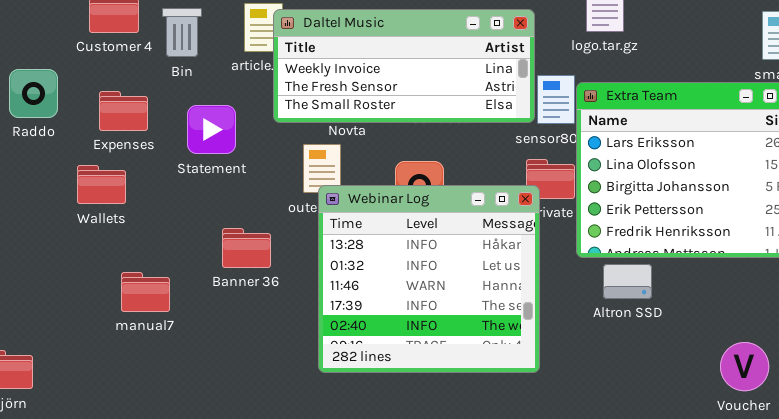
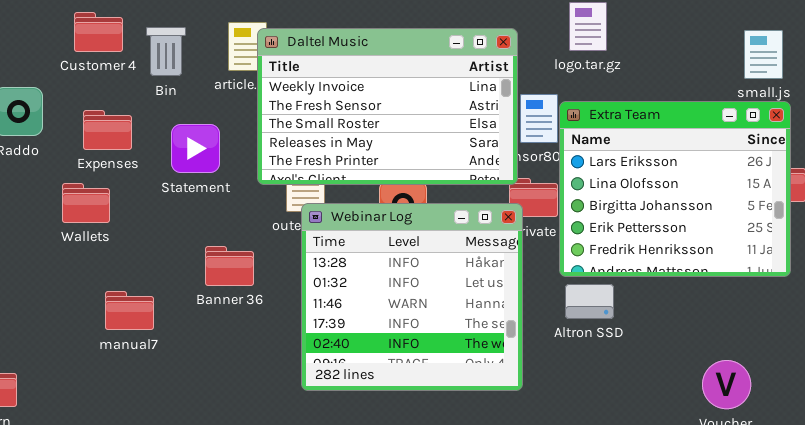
Daltel Music: [273,9,535,123] -> [257,28,518,185], resized
Altron SSD: [603,264,652,299] -> [565,284,614,319], moved

